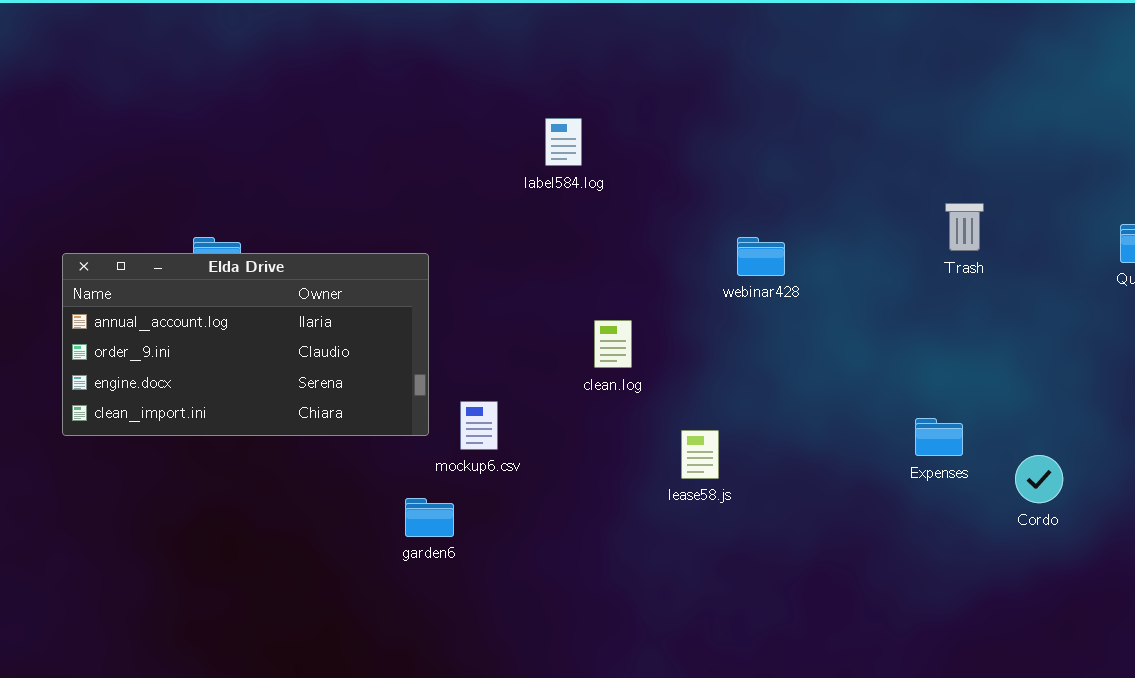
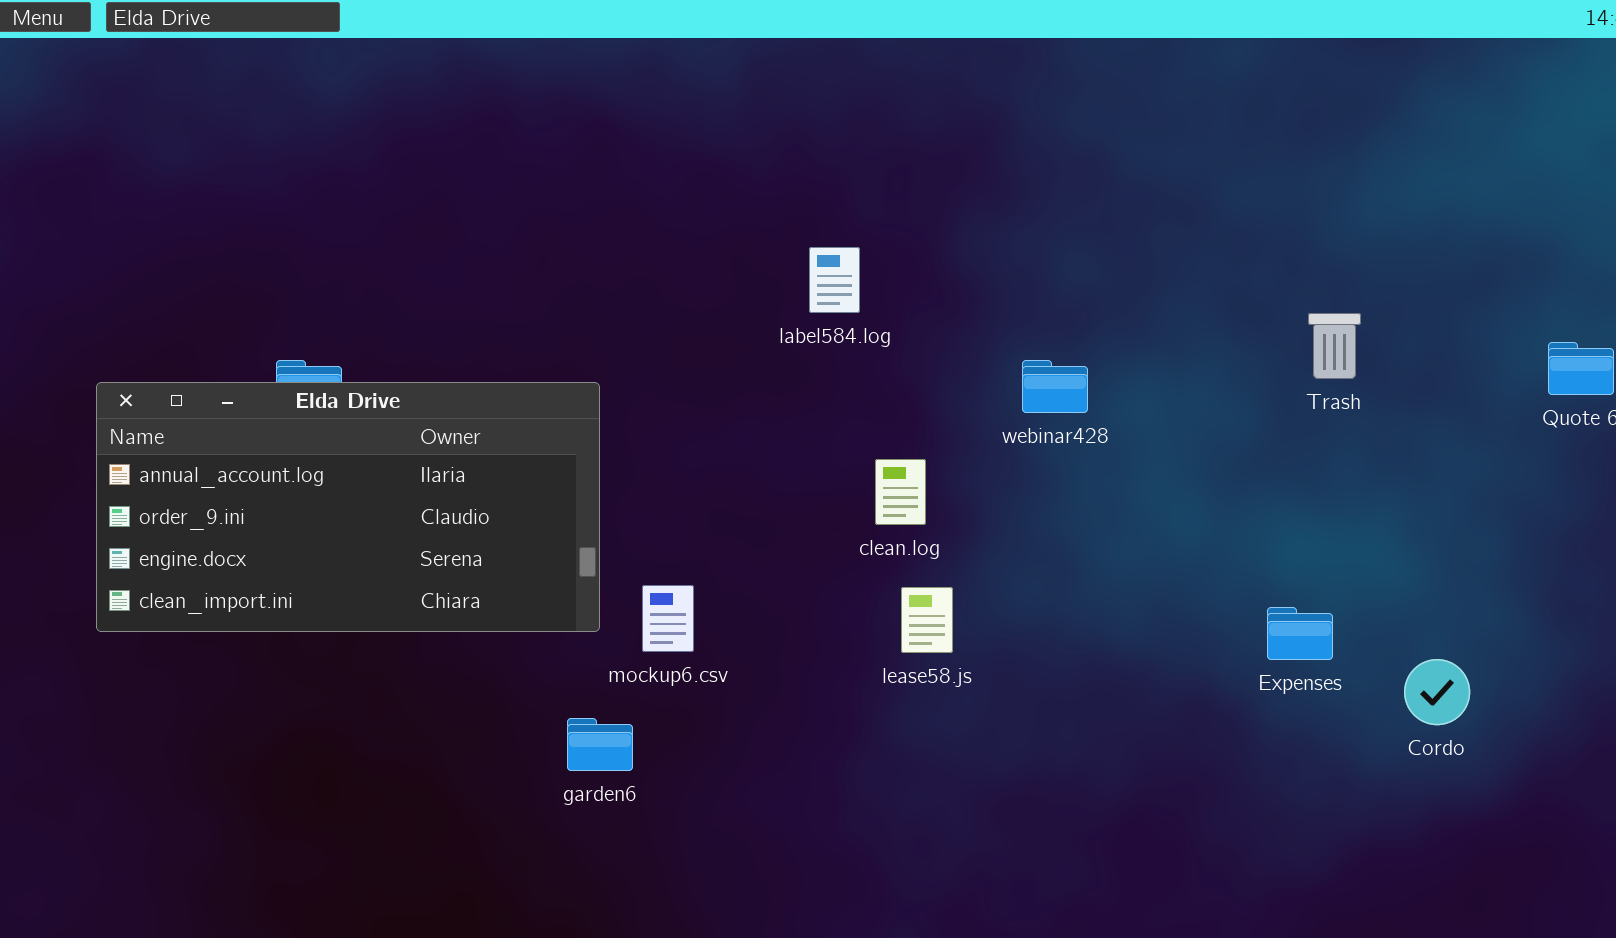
label584.log: [545,118,582,166] -> [809,247,860,313], moved
clean.log: [594,320,632,368] -> [875,459,926,525], moved
lease58.js: [681,430,719,479] -> [901,587,953,653], moved

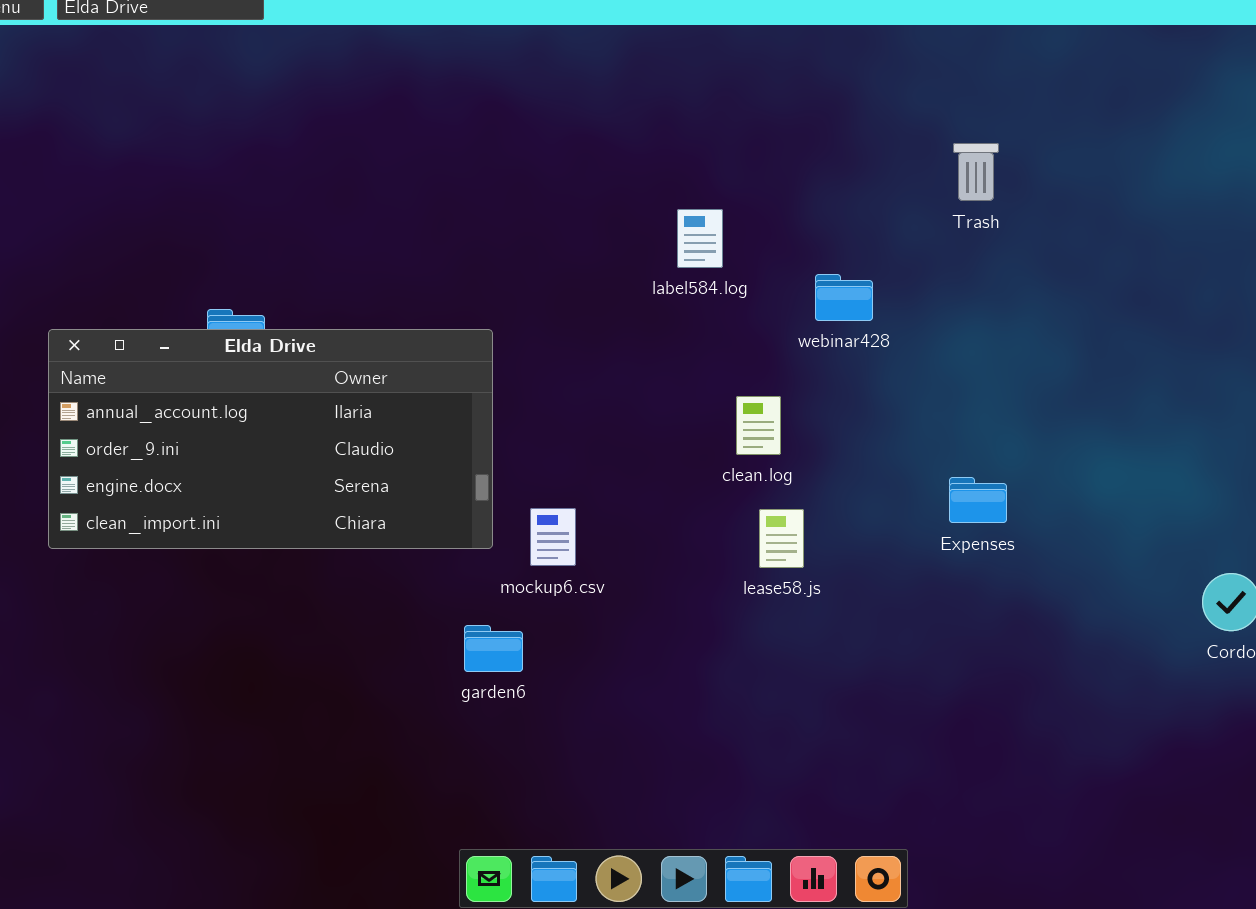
Trash: [1308,313,1361,379] -> [953,143,999,201], moved
webinar428: [1022,360,1088,413] -> [815,274,873,321], moved
Expenses: [1267,607,1333,660] -> [949,477,1007,523], moved

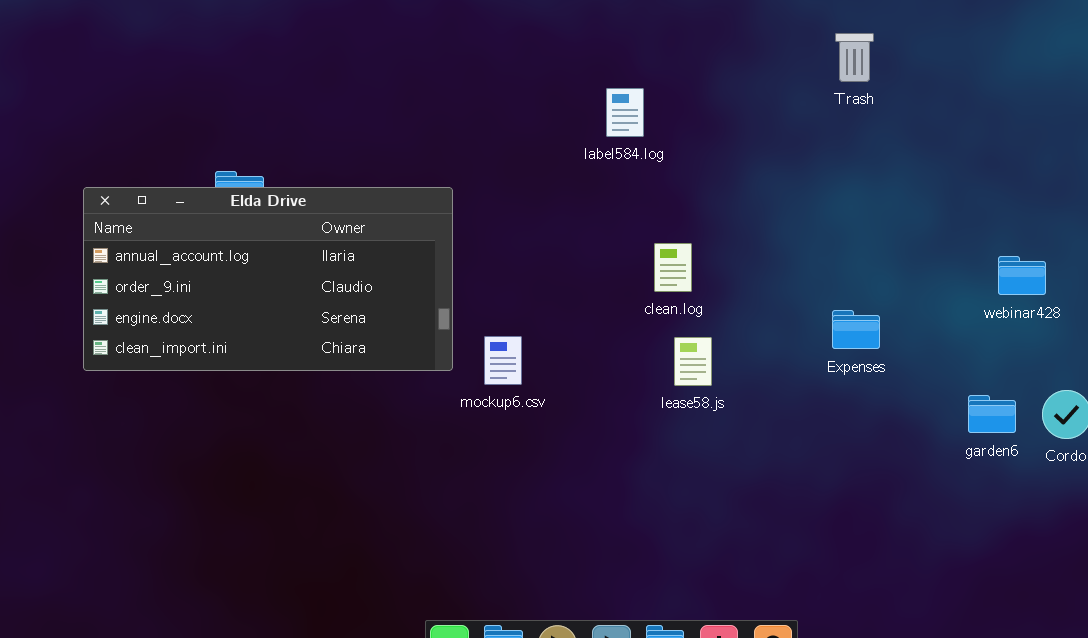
webinar428: [815,274,873,321] -> [998,256,1046,295], moved
garden6: [464,625,523,672] -> [968,395,1016,433], moved

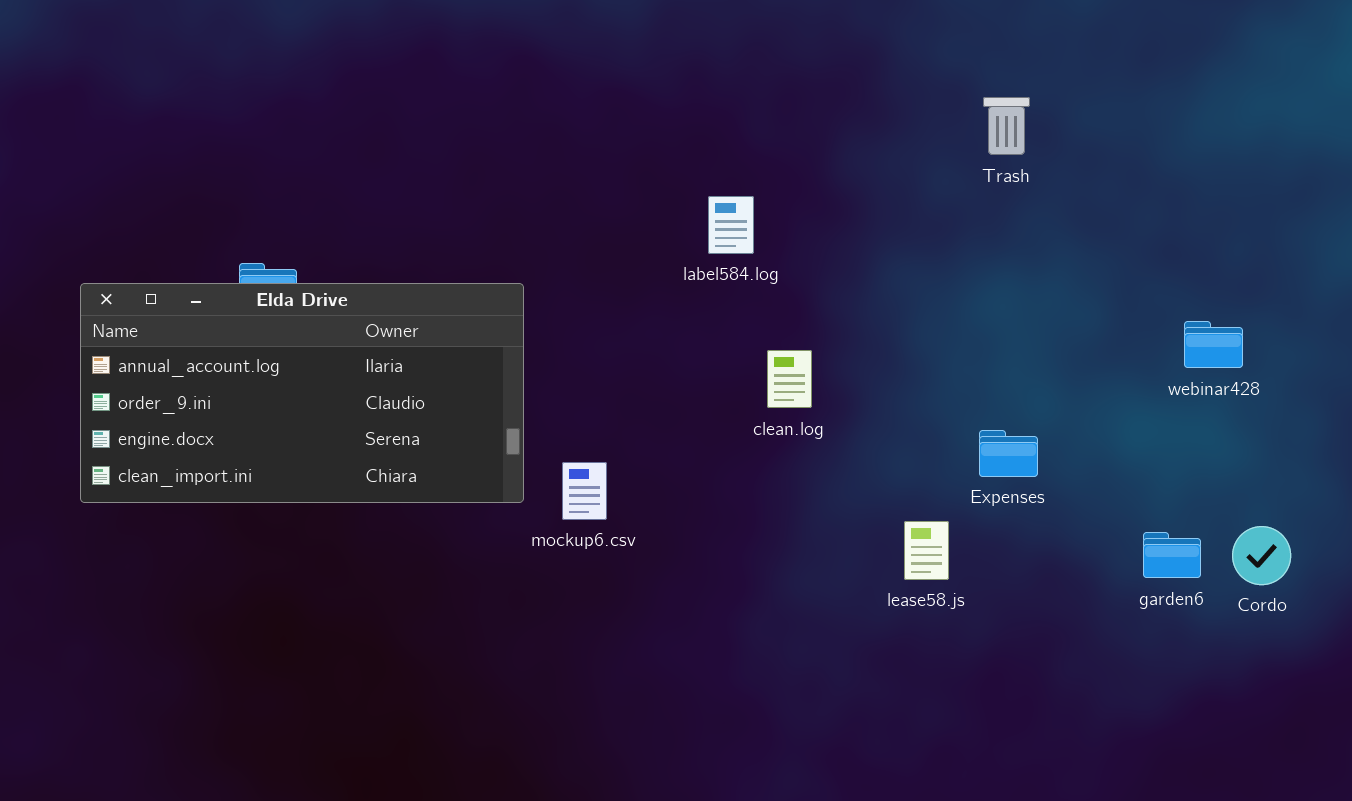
label584.log: [606,88,644,137] -> [708,196,754,254], moved
webinar428: [998,256,1046,295] -> [1184,321,1243,368], moved
lease58.js: [674,337,712,386] -> [904,521,949,580], moved

